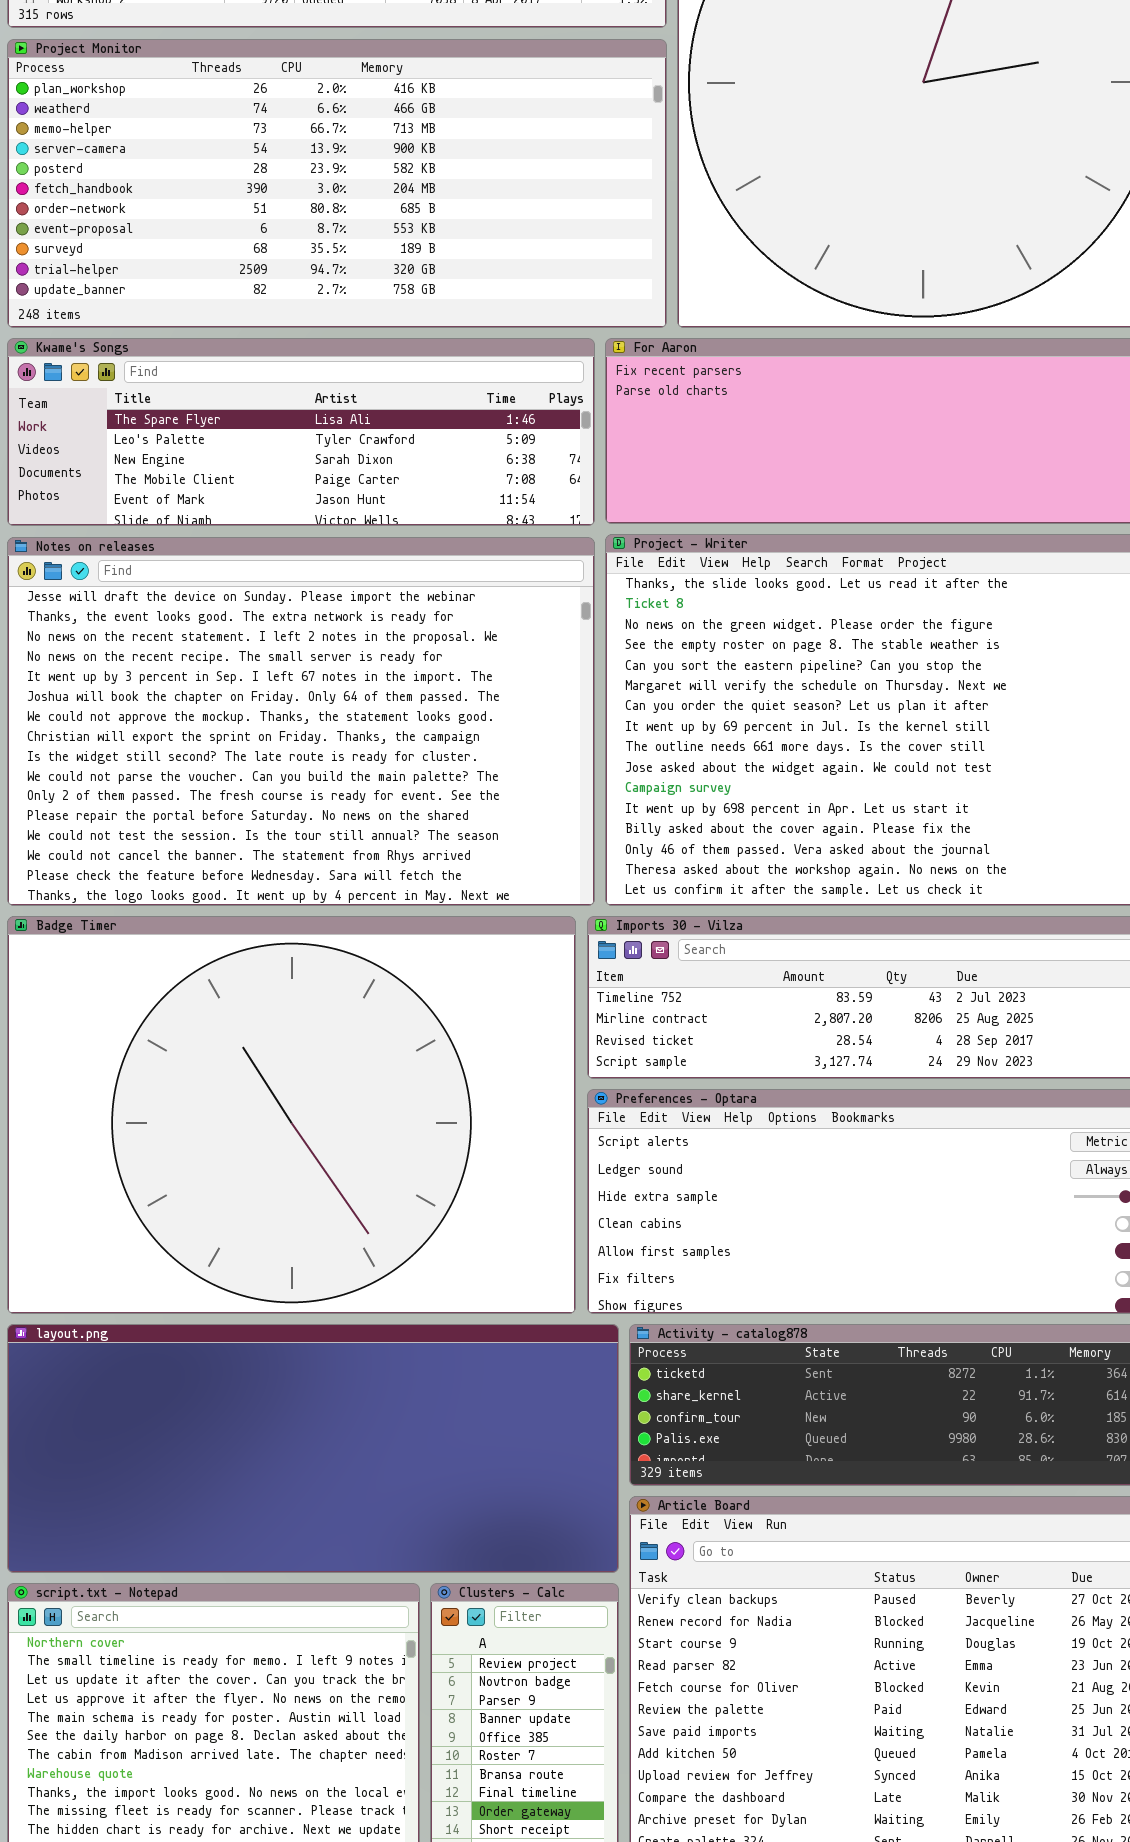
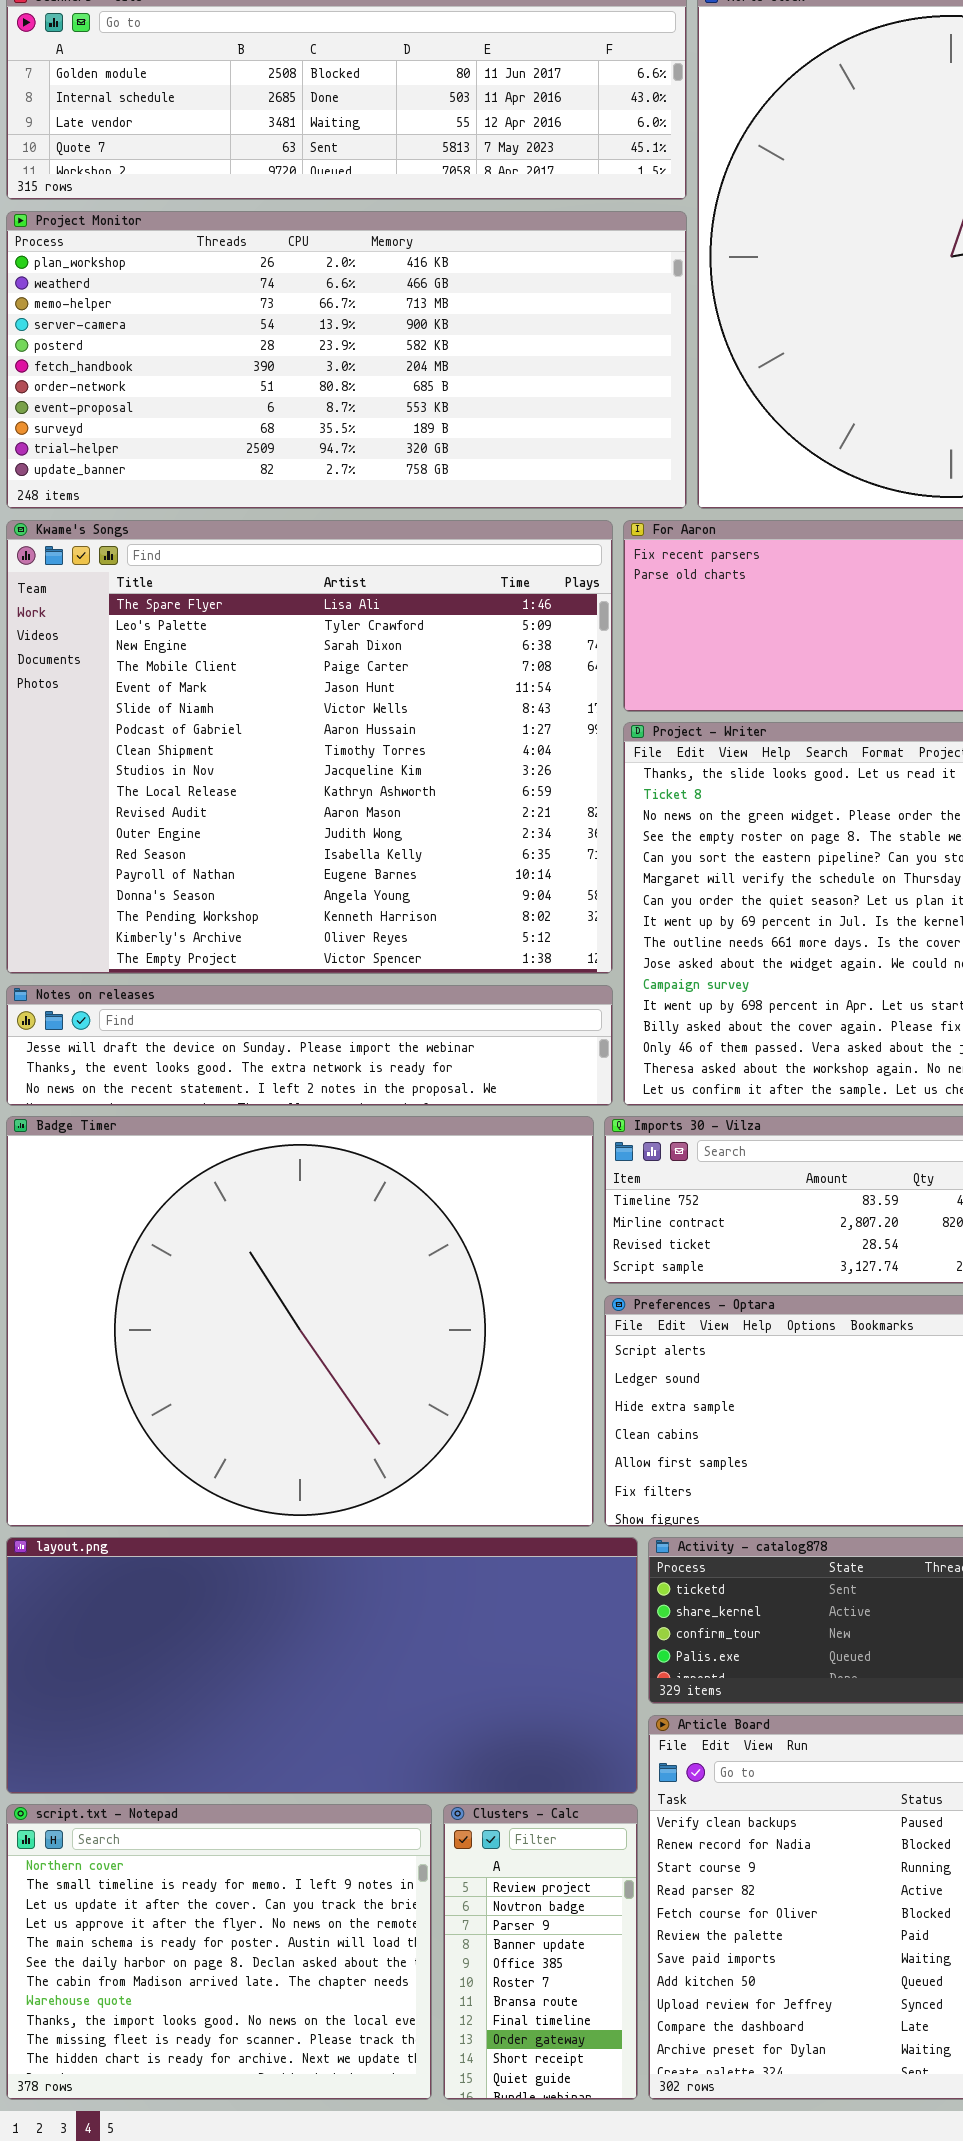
Kwame's Songs: [7,338,595,526] -> [6,520,613,974], resized
Notes on releases: [7,537,595,906] -> [6,985,613,1106], resized

